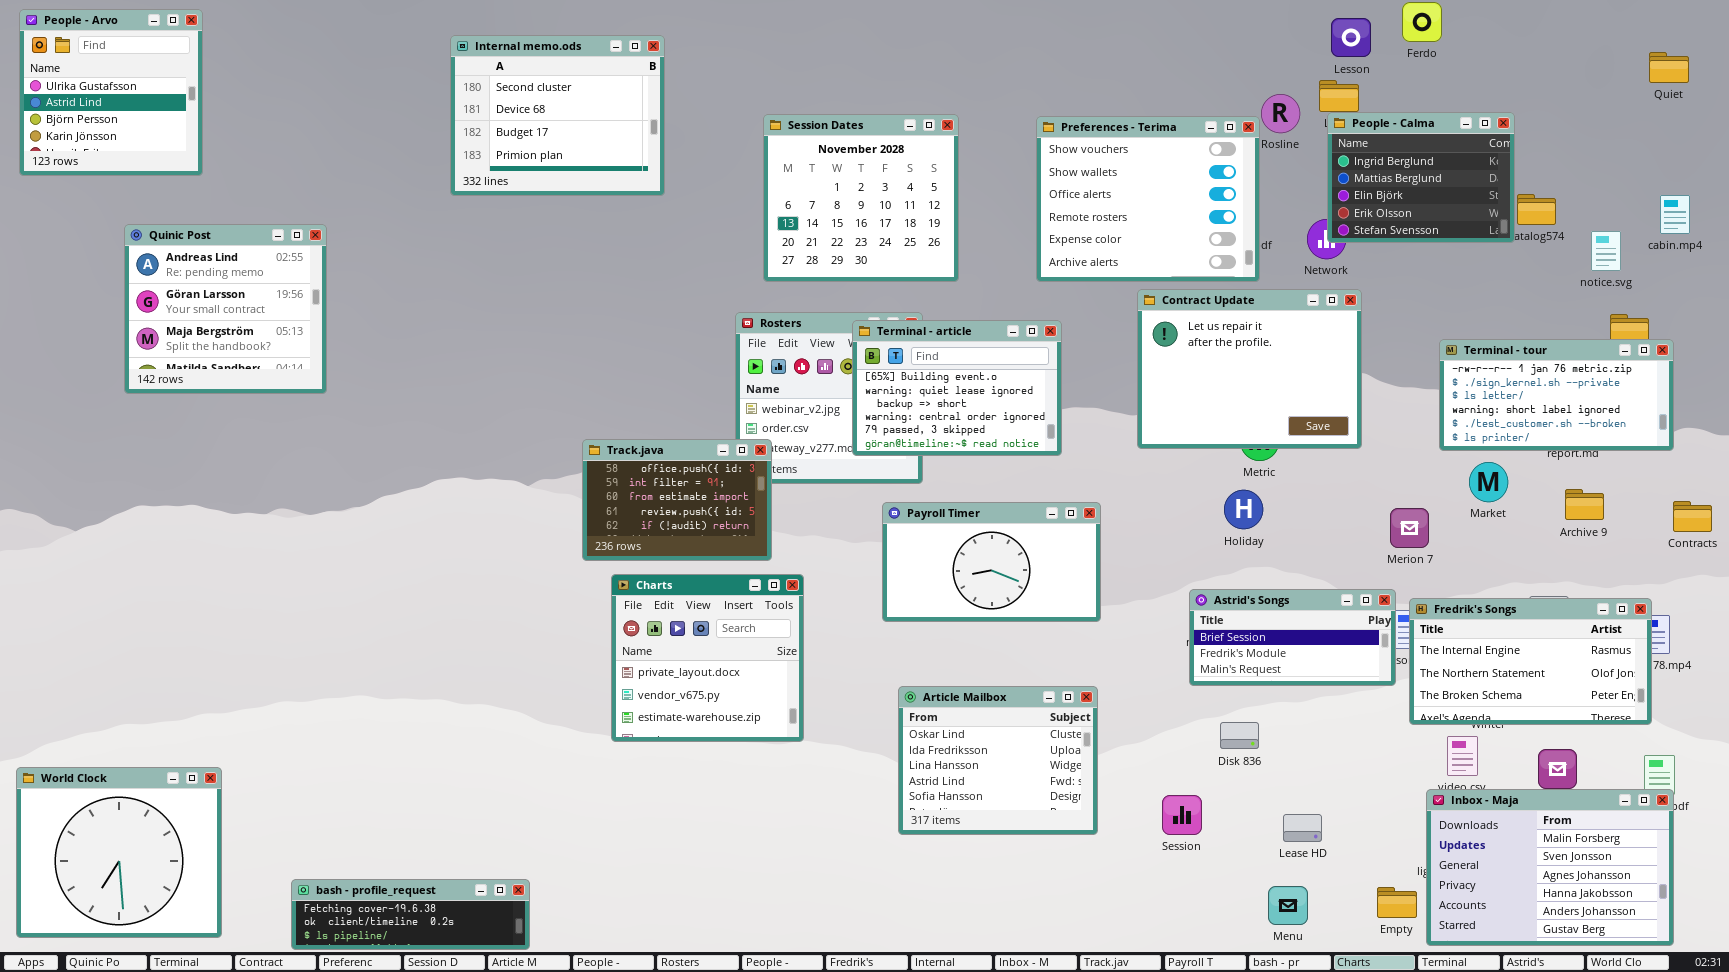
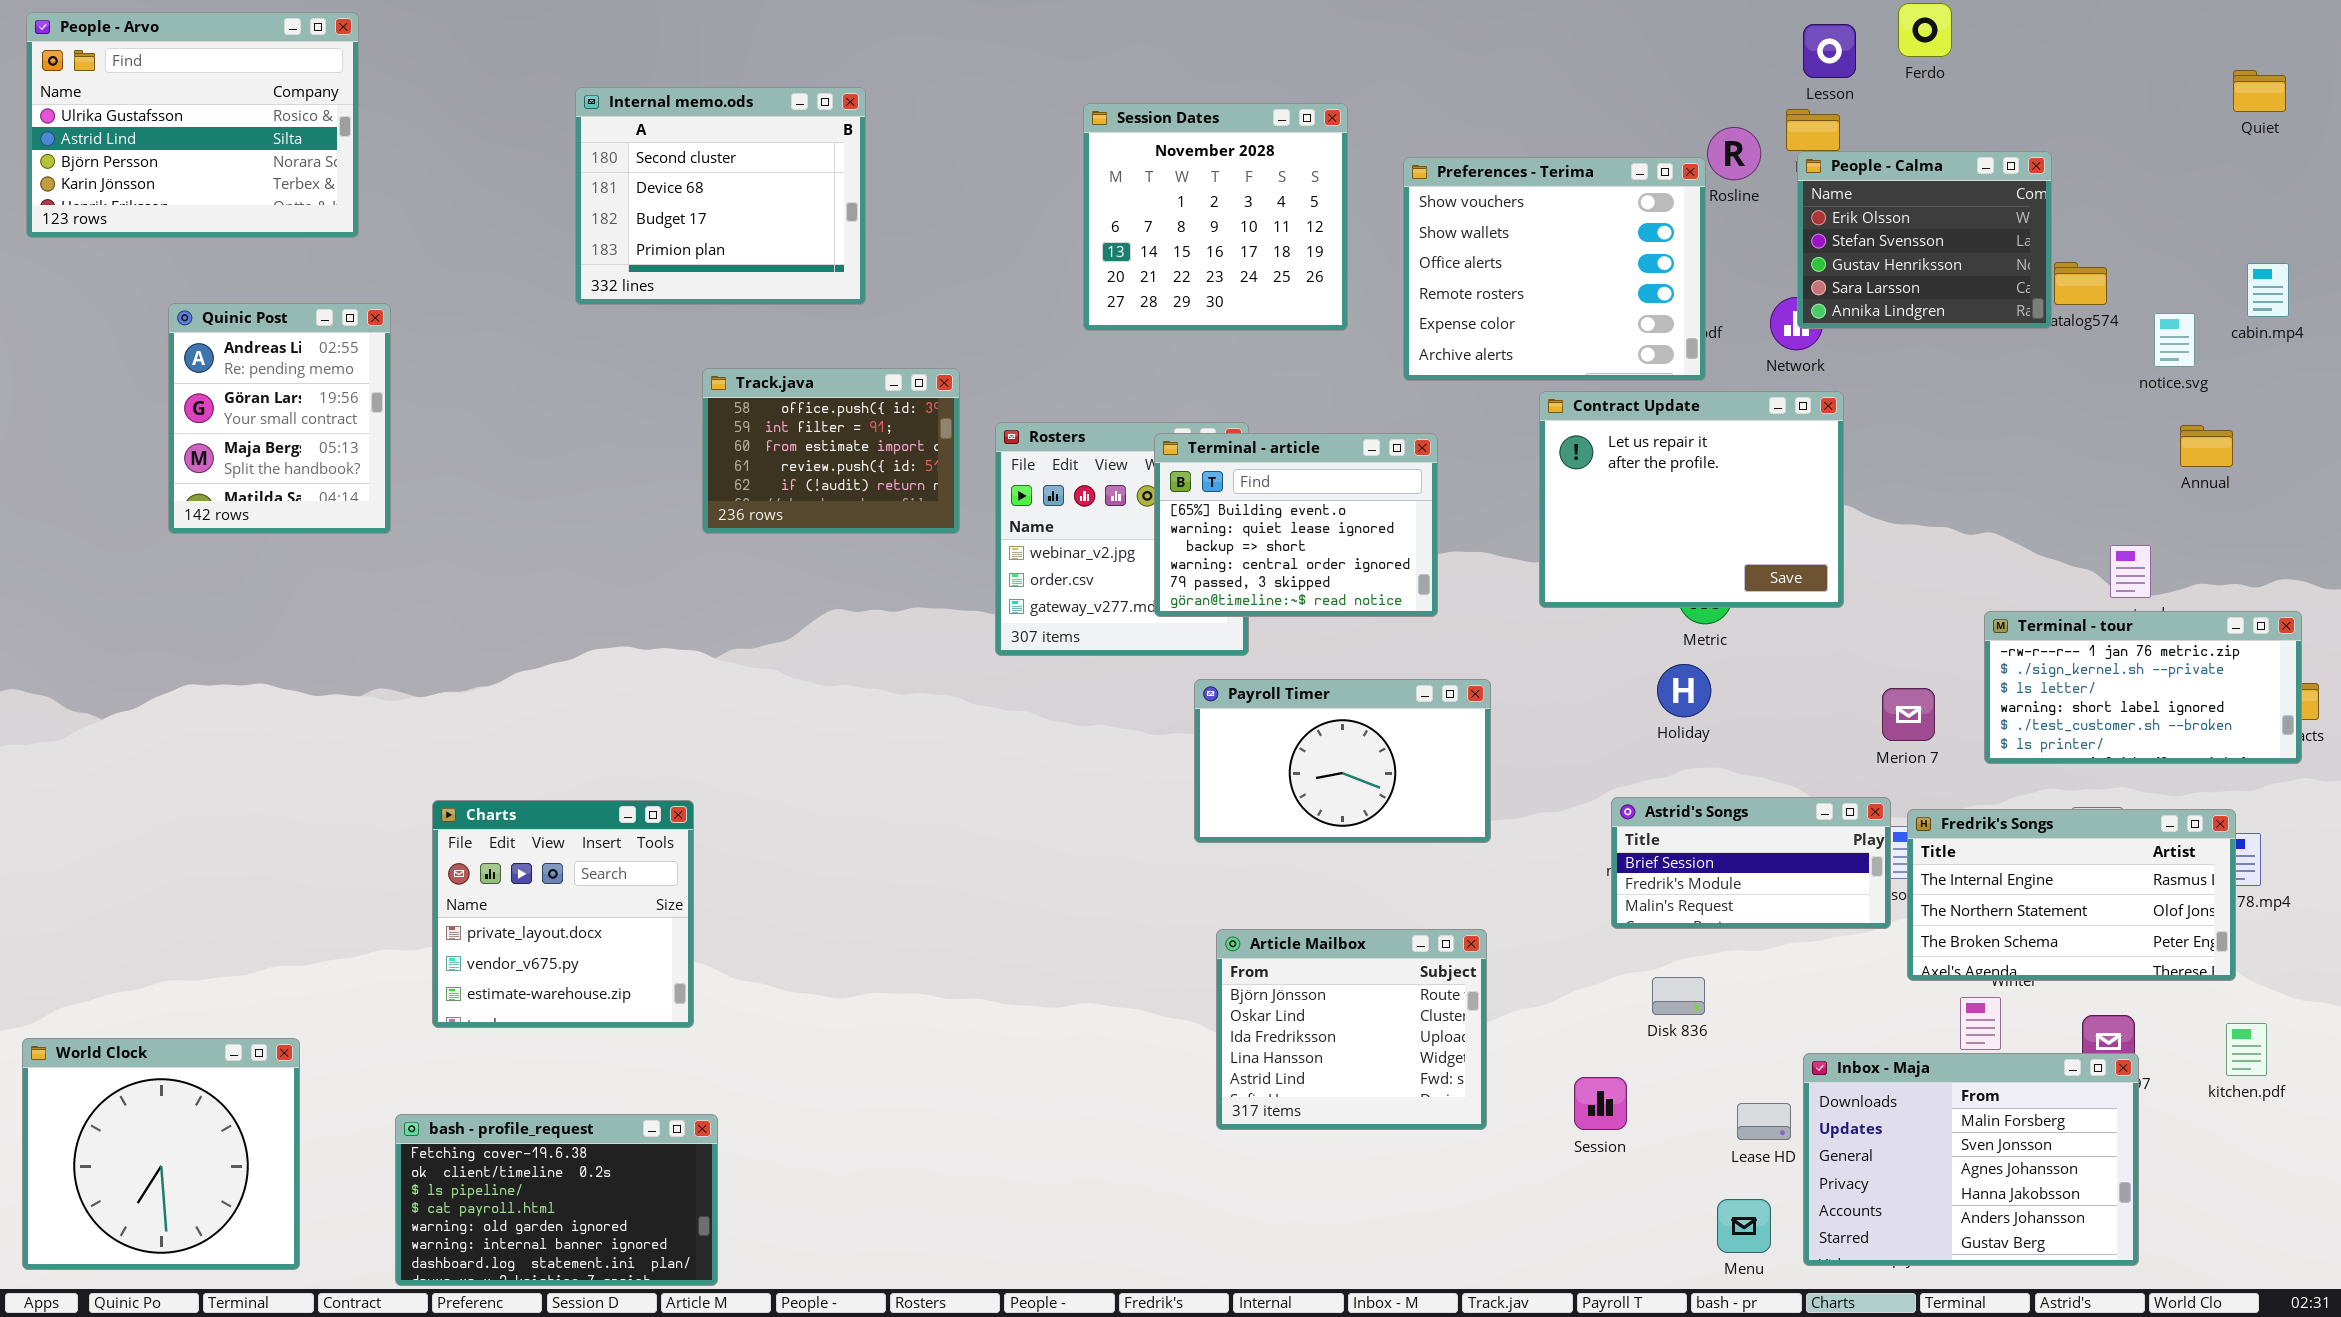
People - Arvo: [19,9,203,176] -> [26,12,359,238], resized
Internal memo.ods: [450,35,665,196] -> [575,87,866,305], moved
People - Calma: [1327,112,1515,243] -> [1797,151,2052,329], scrolled down 3 rows
Session Dates: [763,114,959,282] -> [1083,103,1348,331], moved
Quinic Post: [124,224,327,394] -> [168,303,391,534], resized
Terminal - tour: [1439,339,1674,451] -> [1984,611,2302,764], moved
Track.java: [582,439,772,561] -> [702,368,960,534], moved
Charts: [611,574,804,742] -> [432,800,694,1028], moved
Article Mailbox: [898,686,1098,835] -> [1216,929,1487,1130], scrolled up 1 row
Inbox - Maja: [1426,789,1674,946] -> [1803,1053,2139,1266], moved
bash - profile_request: [291,879,530,950] -> [395,1114,718,1286], resized

